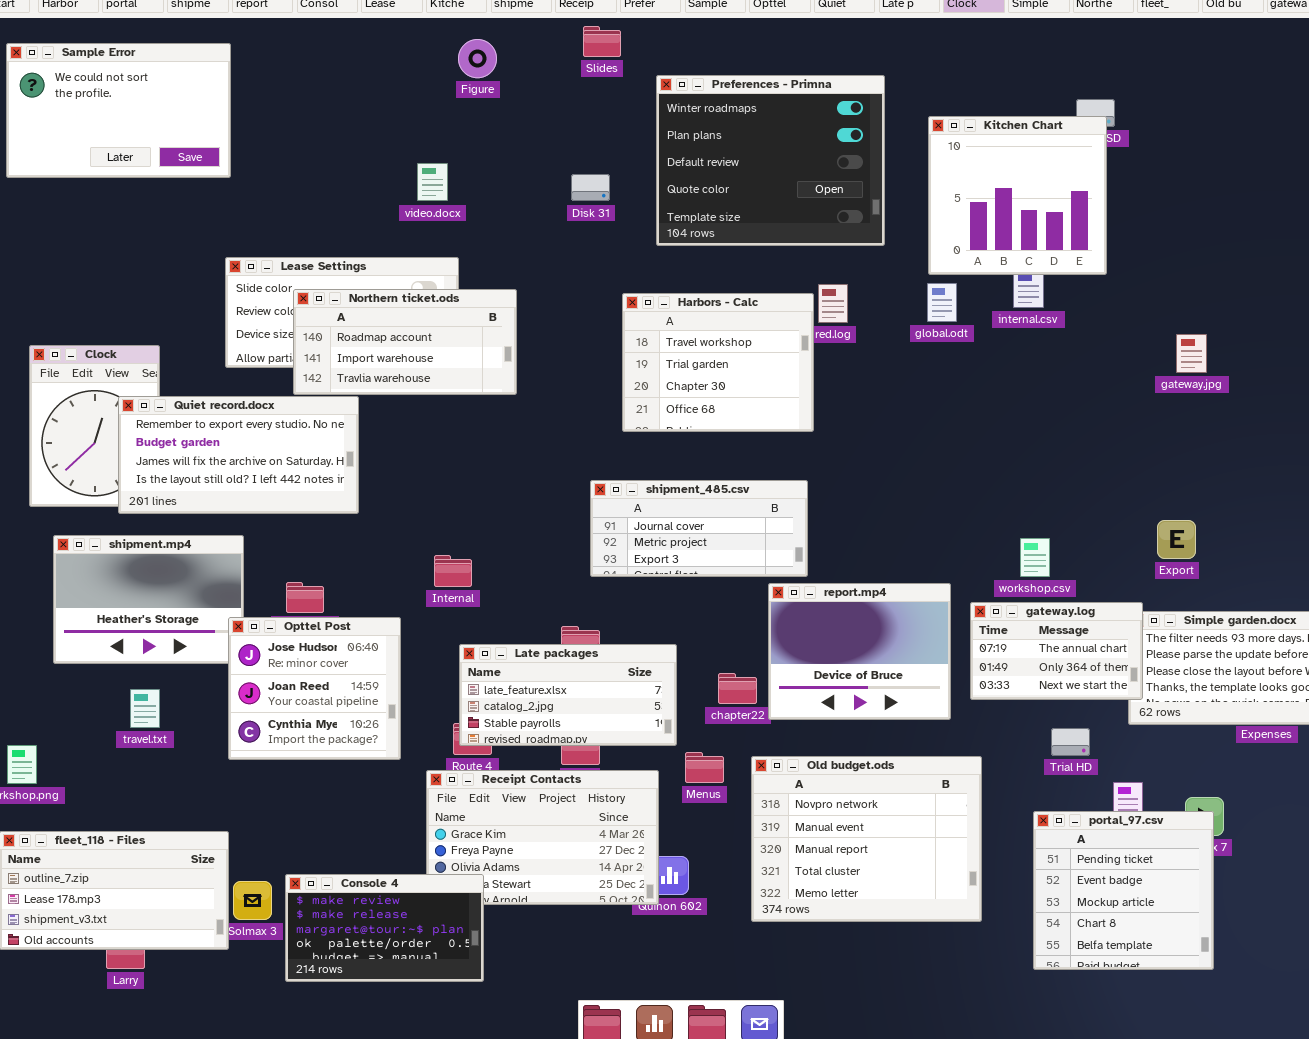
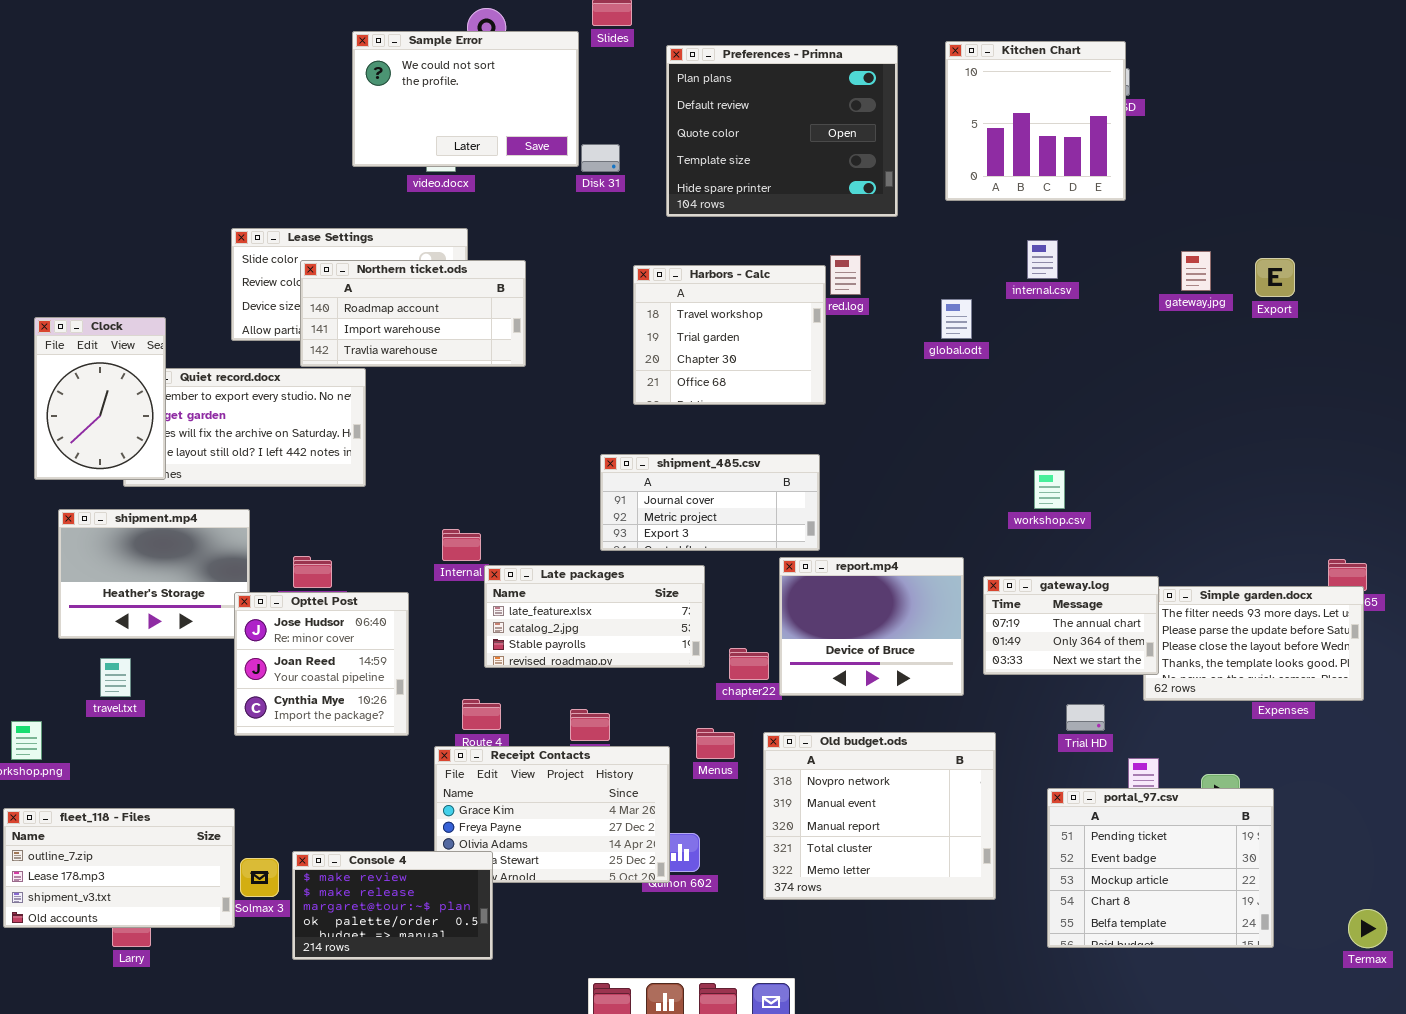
Sample Error: [6,43,231,178] -> [352,31,579,167], moved
Preferences - Primna: [656,75,885,246] -> [666,45,898,217], scrolled down 1 row
Kitchen Chart: [928,116,1107,275] -> [945,41,1126,201], moved
global.odt: [927,283,957,322] -> [941,299,972,339], moved
gateway.jpg: [1176,334,1207,373] -> [1181,251,1211,291], moved
Clock: [29,345,160,507] -> [34,317,166,480], raised
Export: [1157,520,1196,559] -> [1255,258,1295,297], moved
workshop.csv: [1020,538,1050,577] -> [1034,470,1065,509], moved
Late packages: [459,644,677,746] -> [484,565,705,668], moved
travel.txt: [130,689,160,728] -> [100,658,131,697], moved
portal_97.csv: [1033,811,1214,970] -> [1047,788,1274,948], resized

